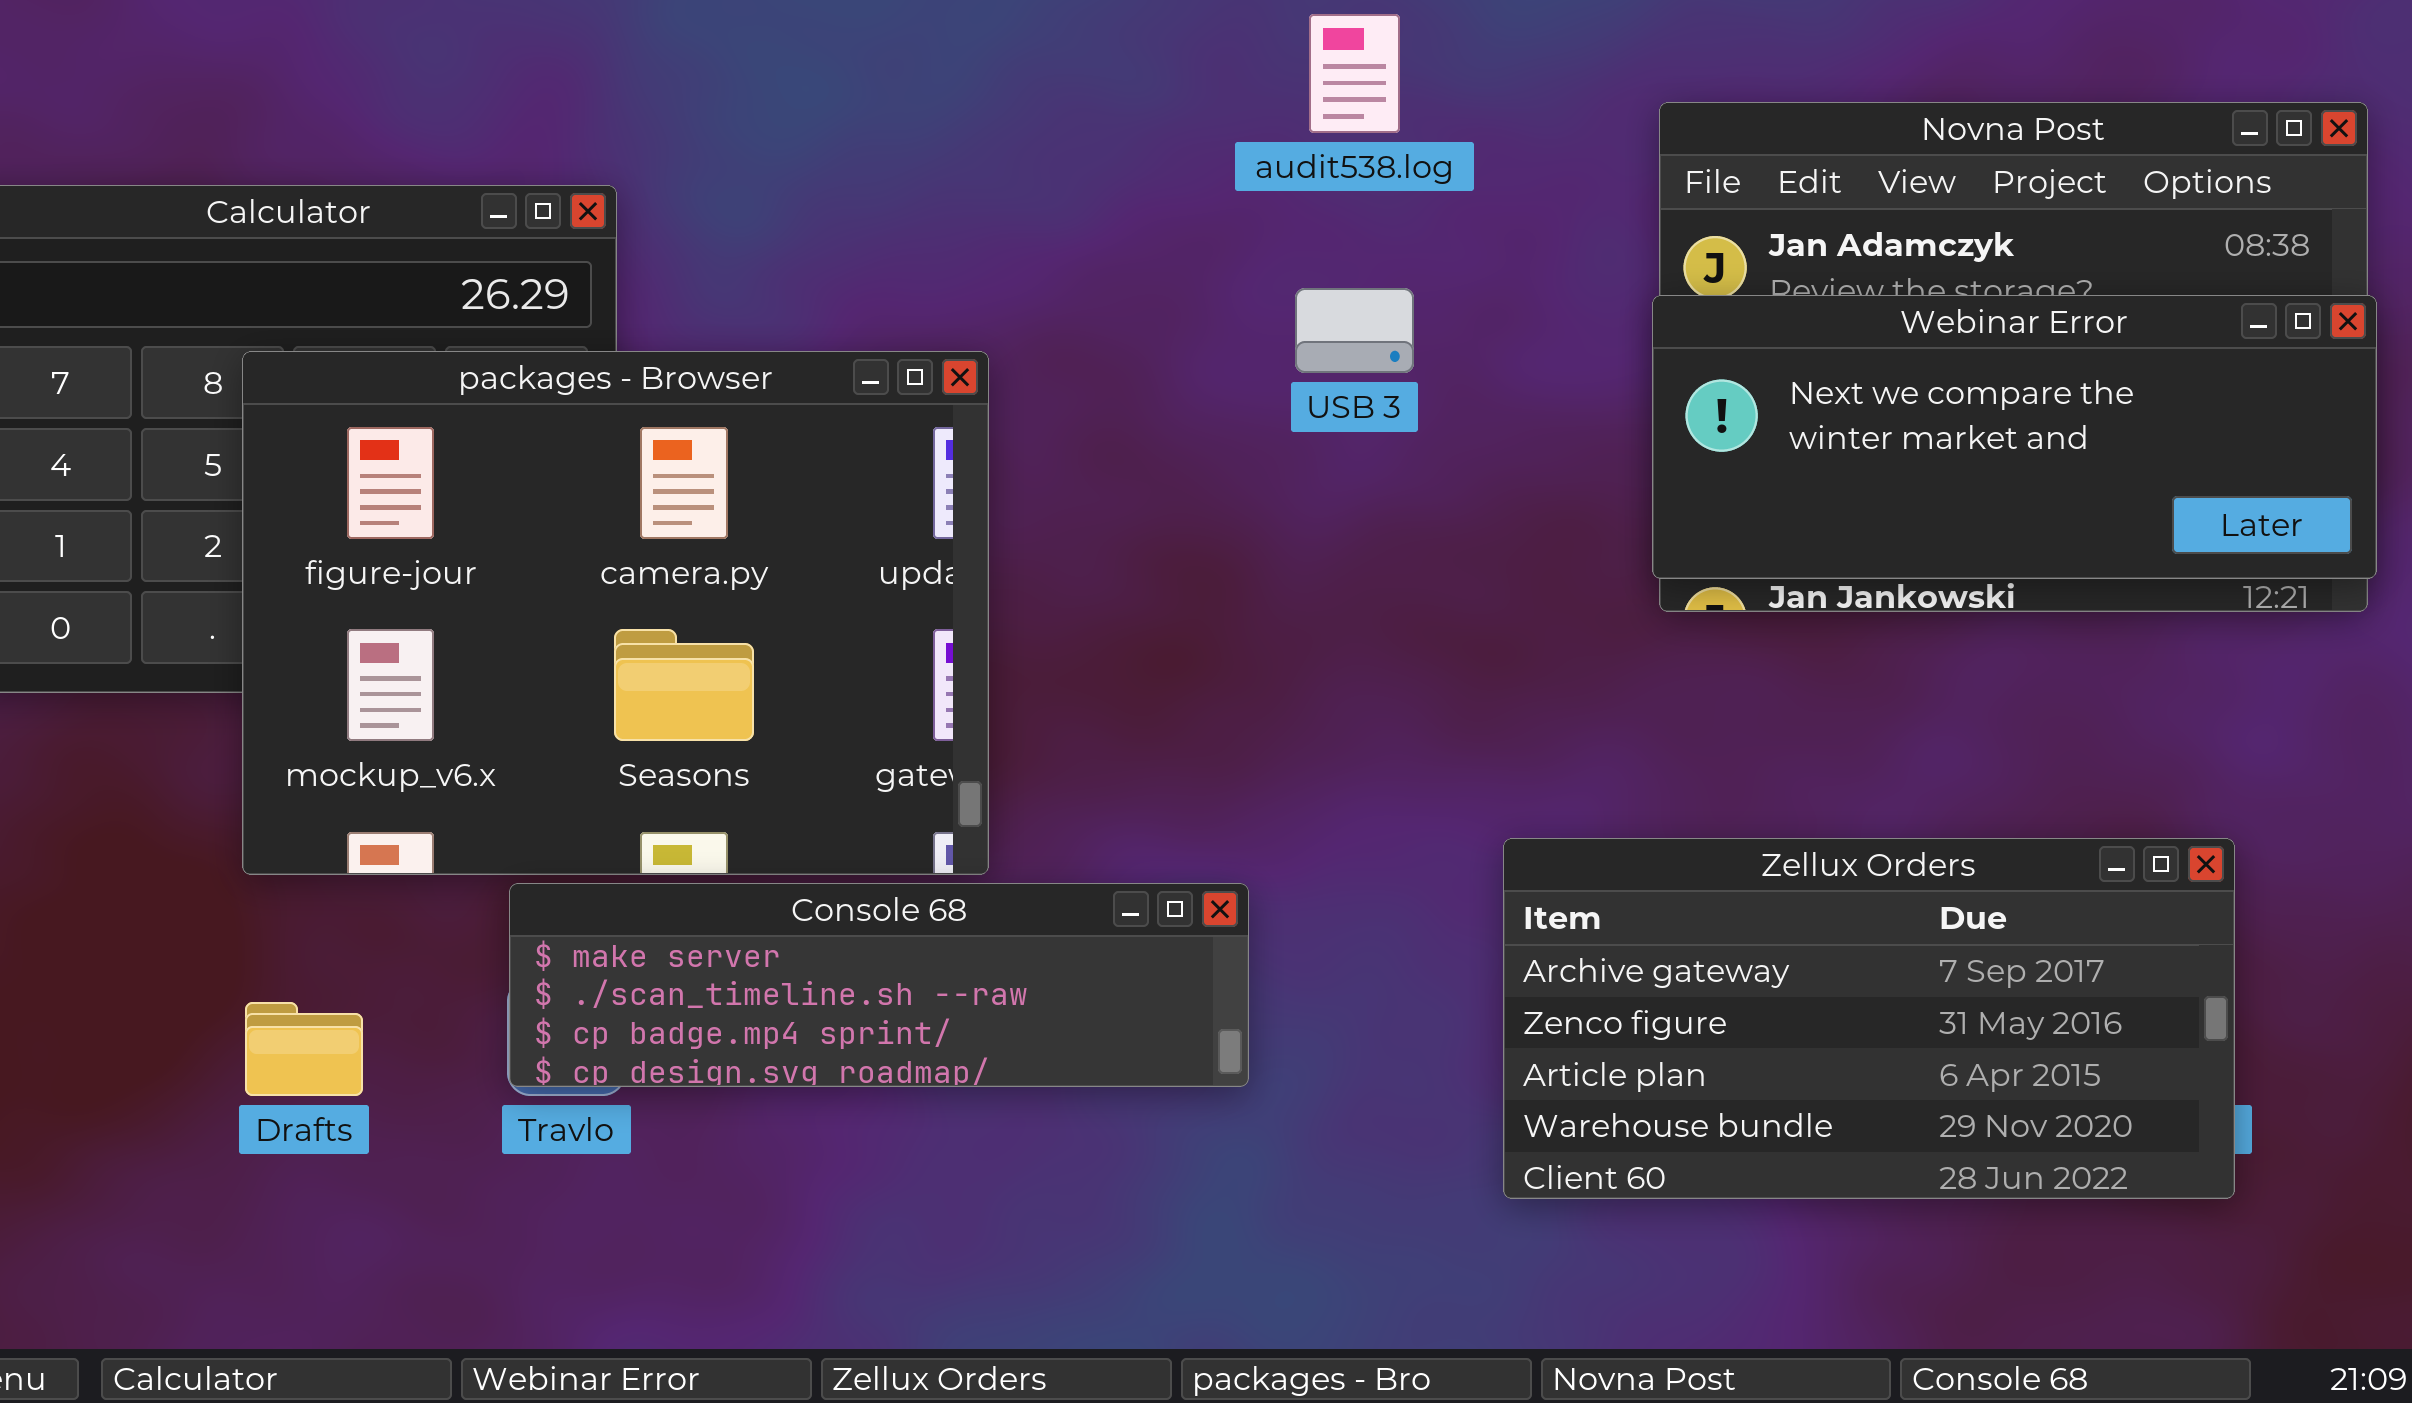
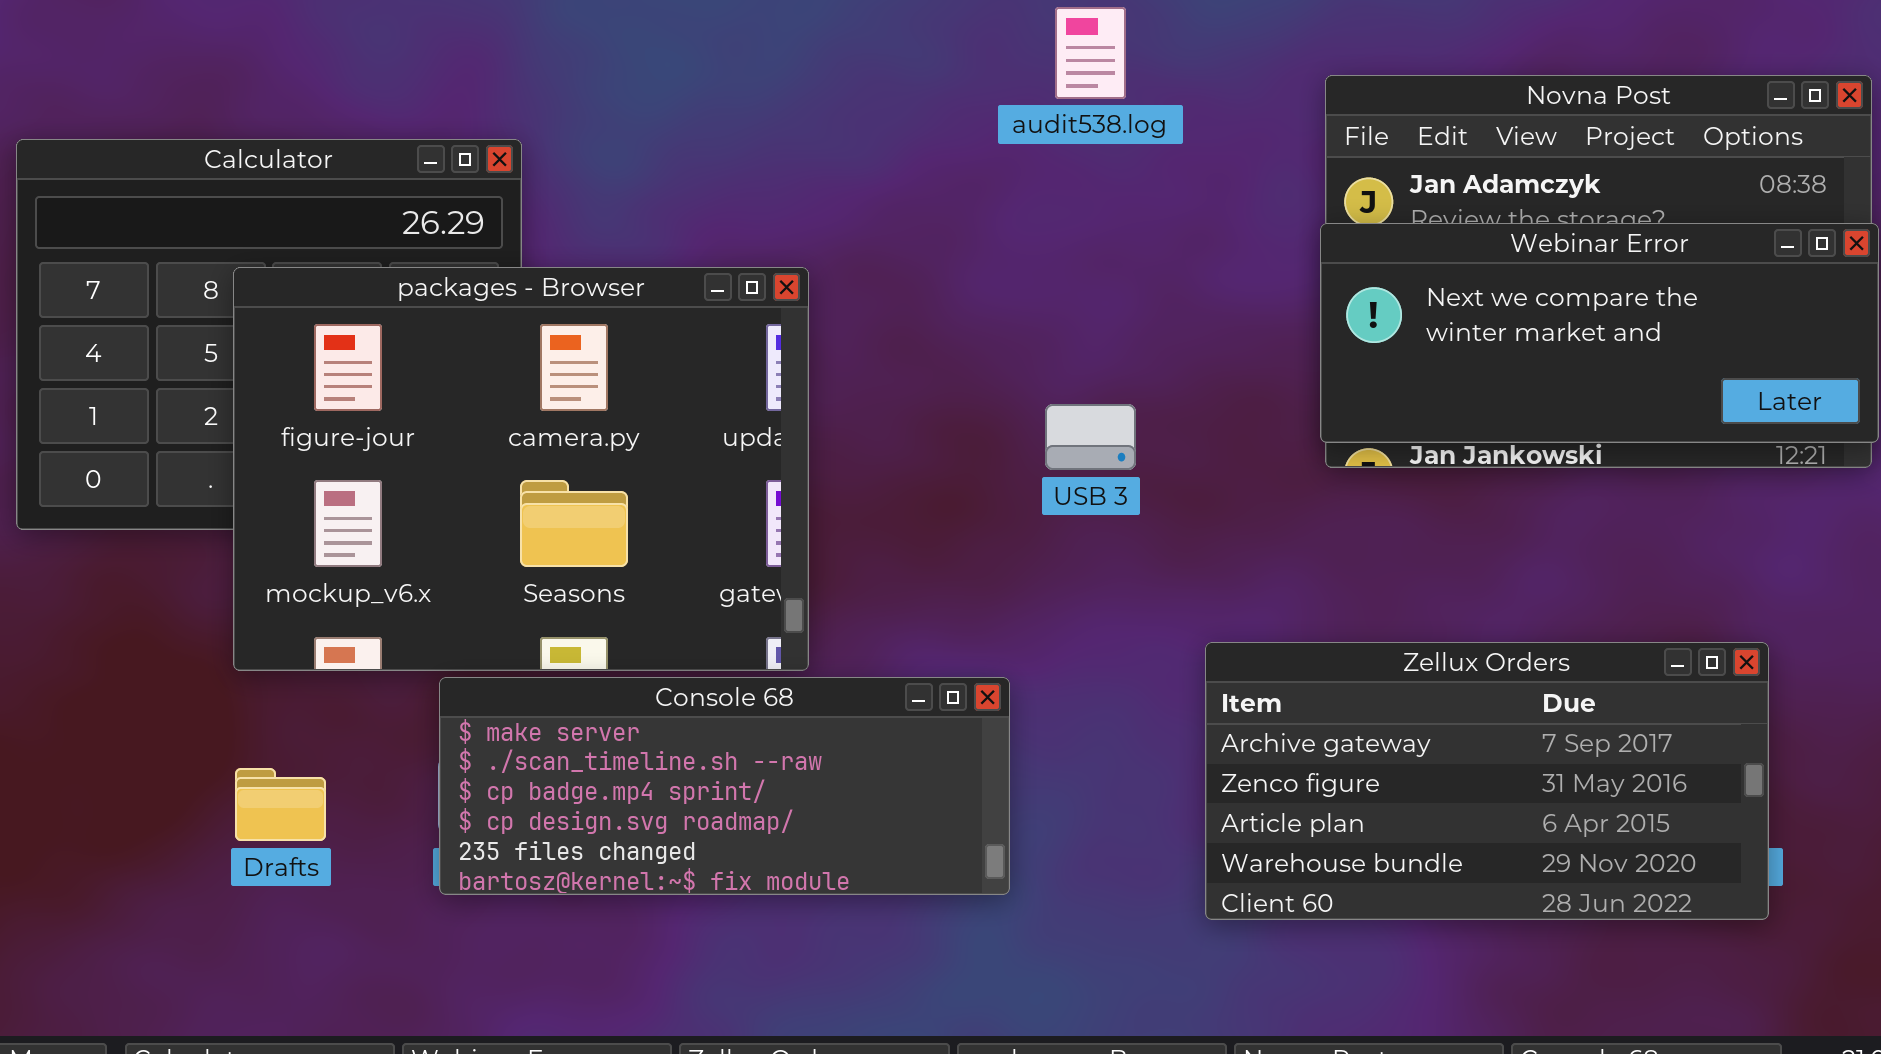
USB 3: [1295,288,1414,373] -> [1045,404,1136,470], moved
Console 68: [509,883,1249,1087] -> [439,677,1010,895], resized

